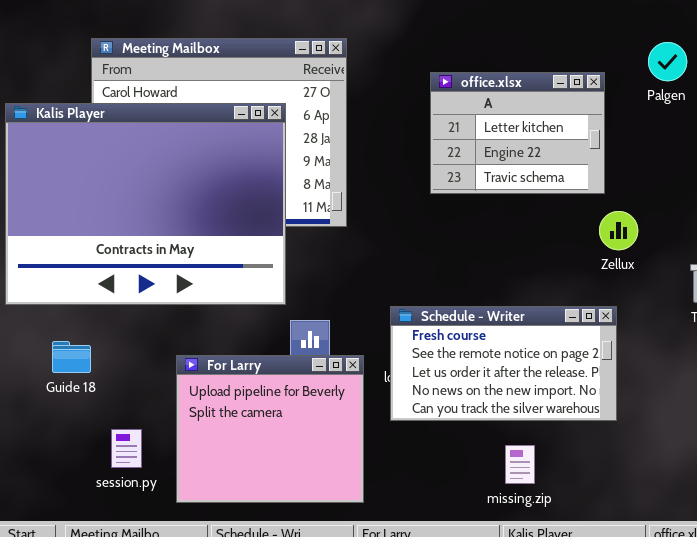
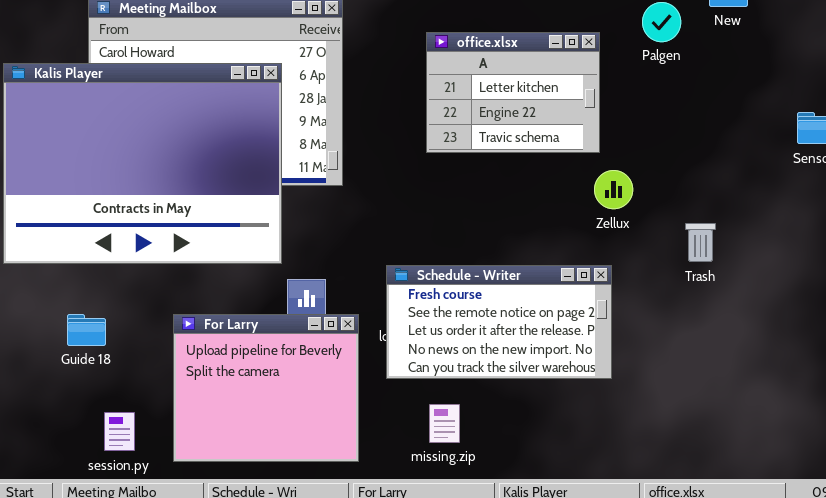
Guide 18: [52,341,91,373] -> [67,314,106,346], moved
session.py: [111,429,142,468] -> [104,412,135,451], moved
missing.zip: [505,445,535,484] -> [429,404,460,443], moved

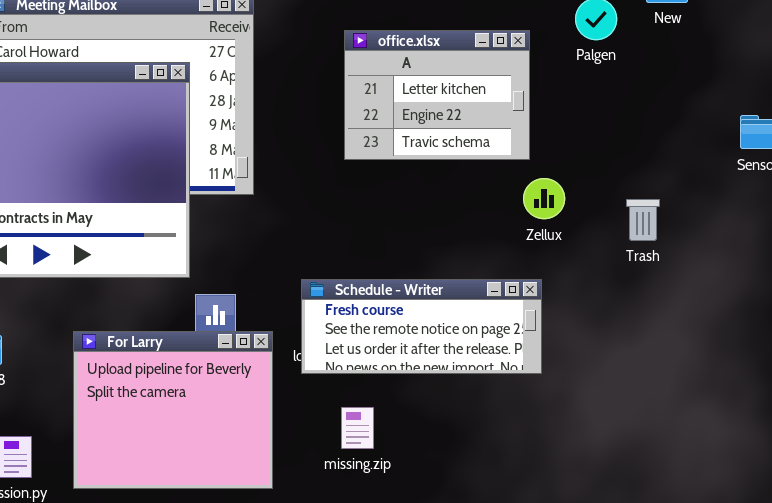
Trash: [685,223,716,262] -> [626,199,660,241], moved
Schedule - Writer: [386,265,612,379] -> [301,279,542,374], resized
missing.zip: [429,404,460,443] -> [341,407,374,449], moved

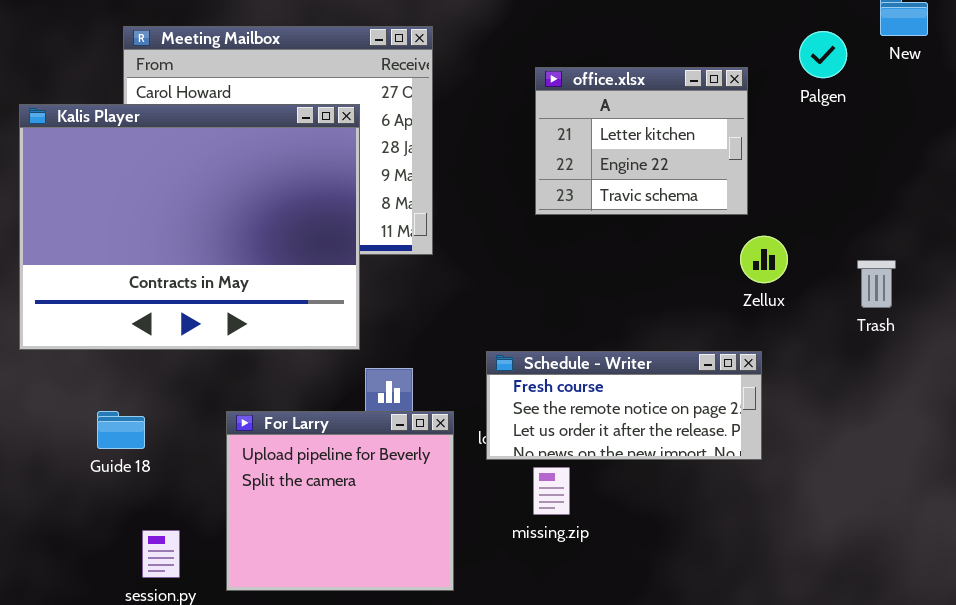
missing.zip: [341,407,374,449] -> [533,467,570,515], moved

